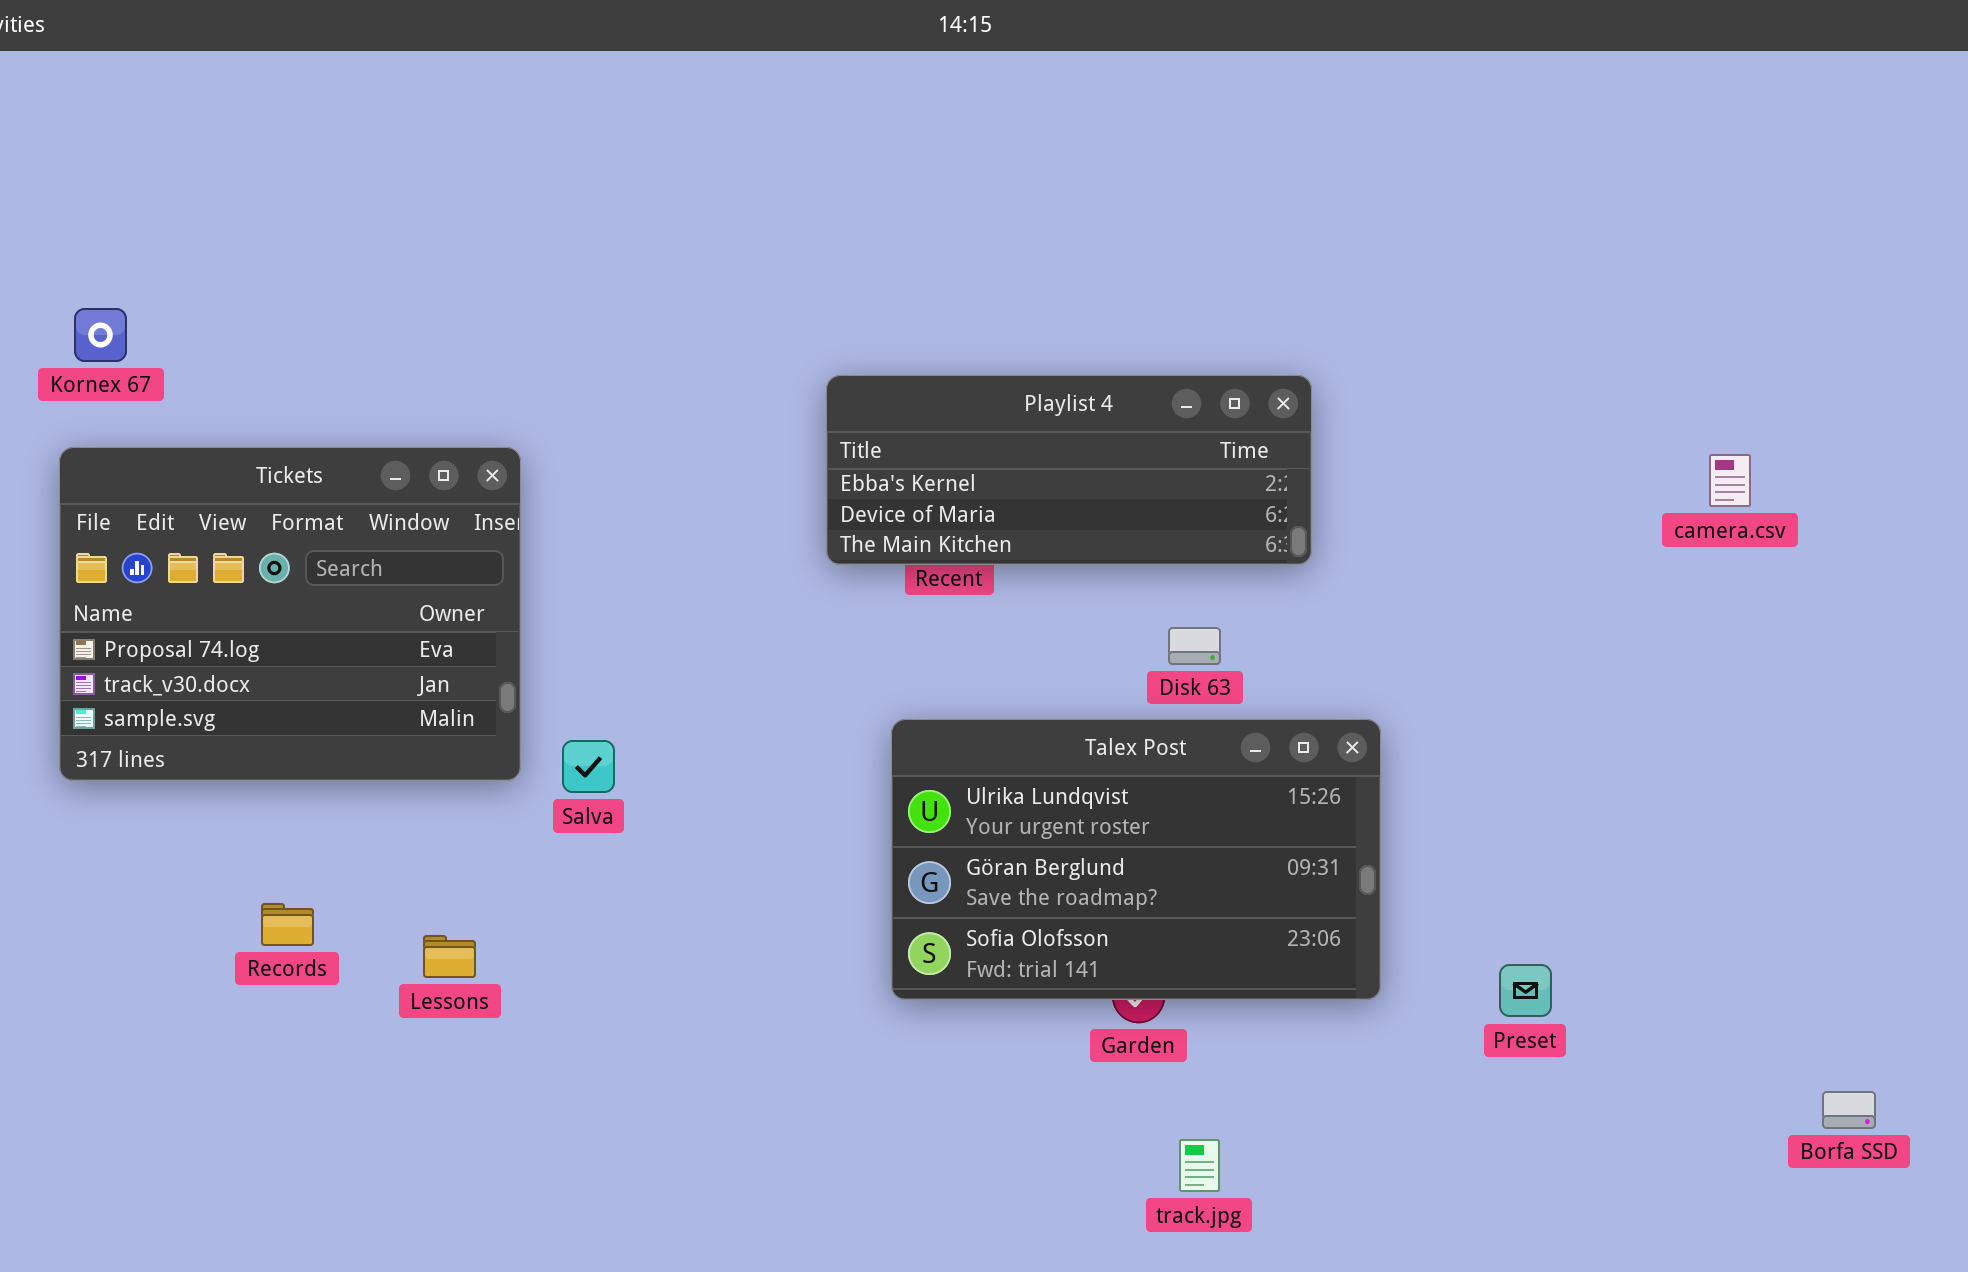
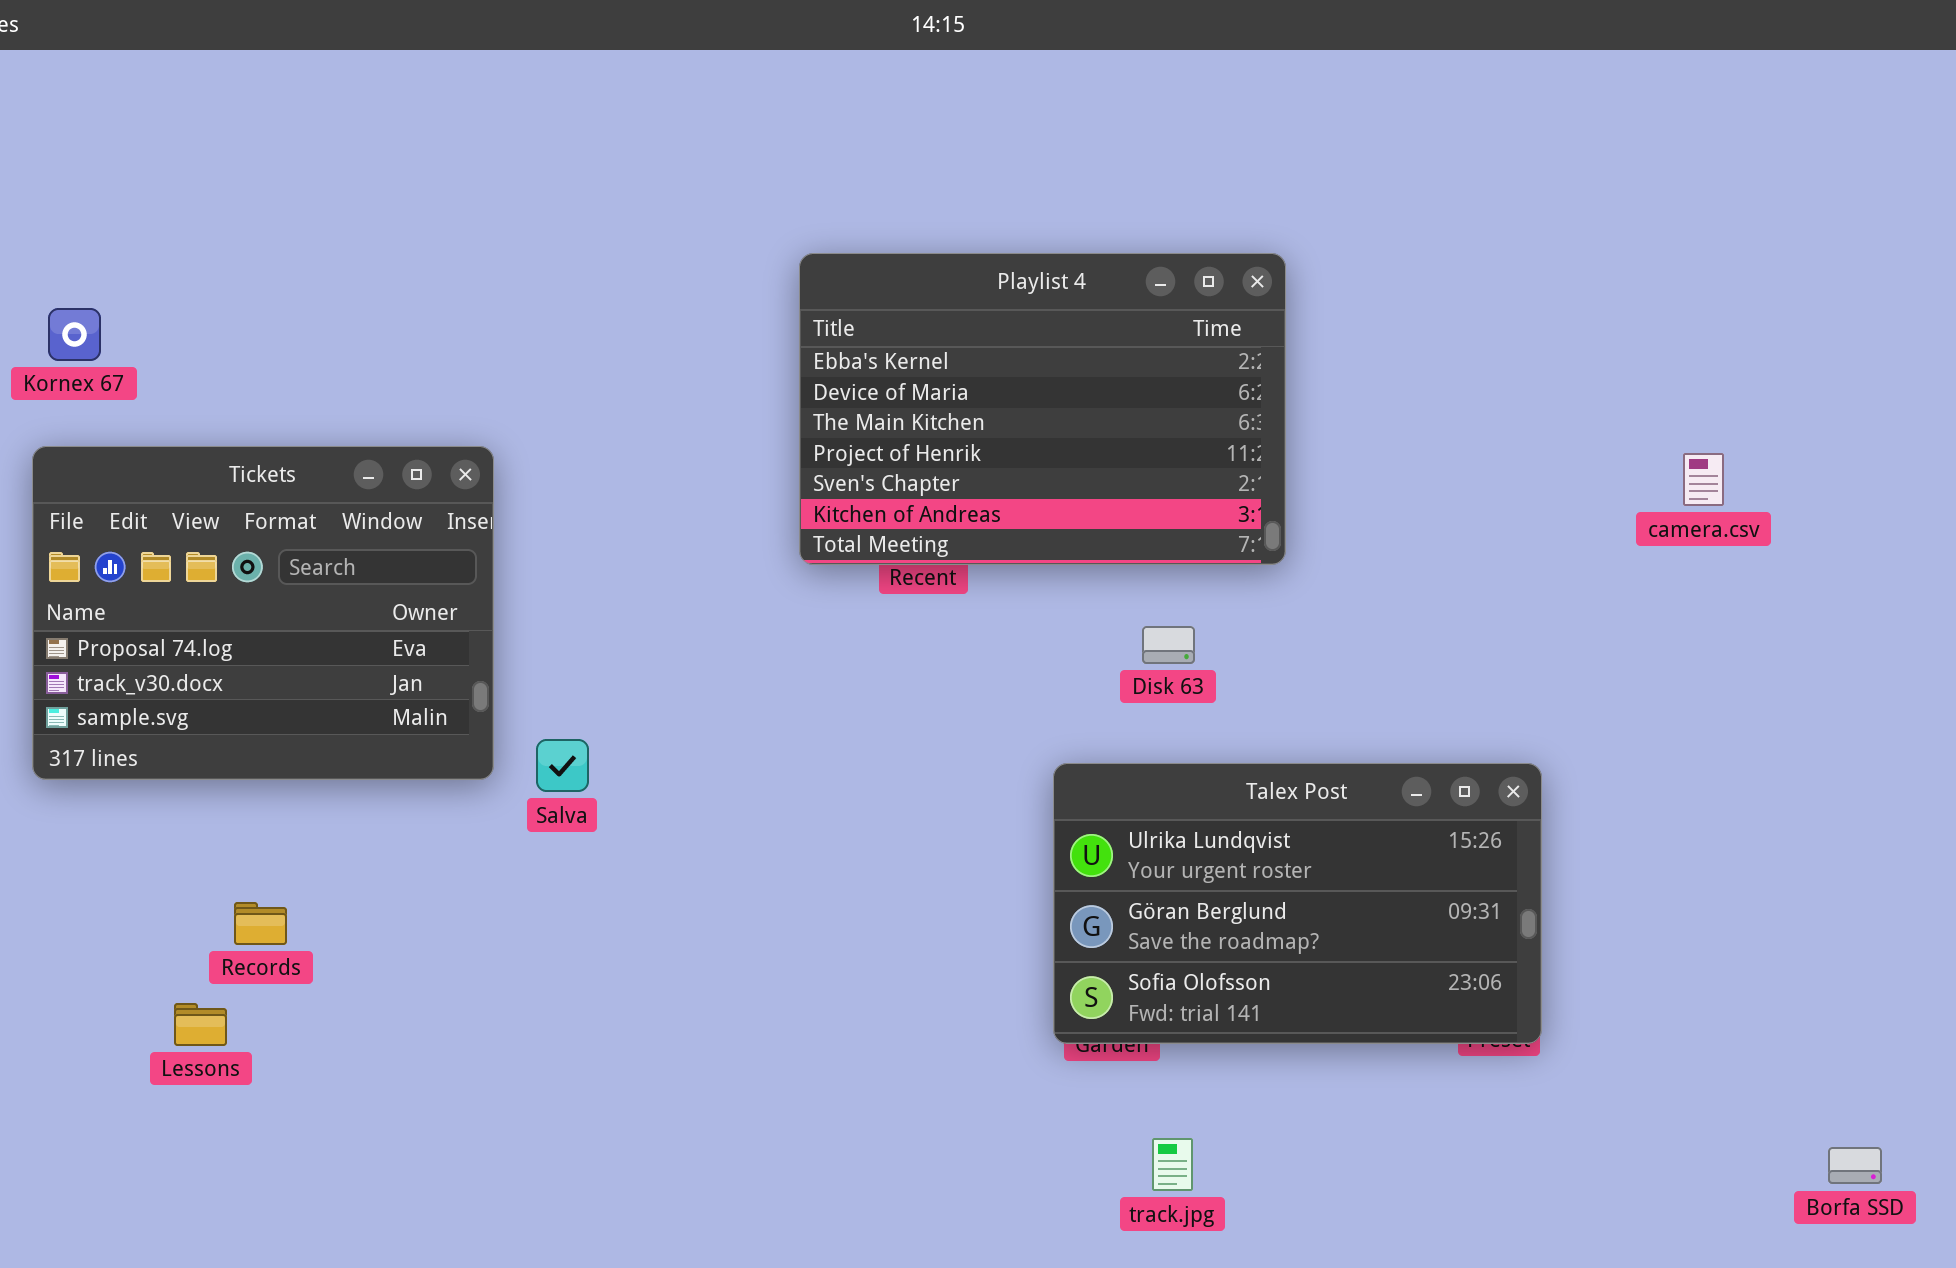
Playlist 4: [826,375,1312,565] -> [799,253,1286,565], resized
Talex Post: [891,719,1381,1000] -> [1053,763,1542,1044], moved
Lessons: [423,935,476,978] -> [174,1003,227,1046], moved
Borfa SSD: [1822,1091,1876,1129] -> [1828,1147,1882,1184], moved

